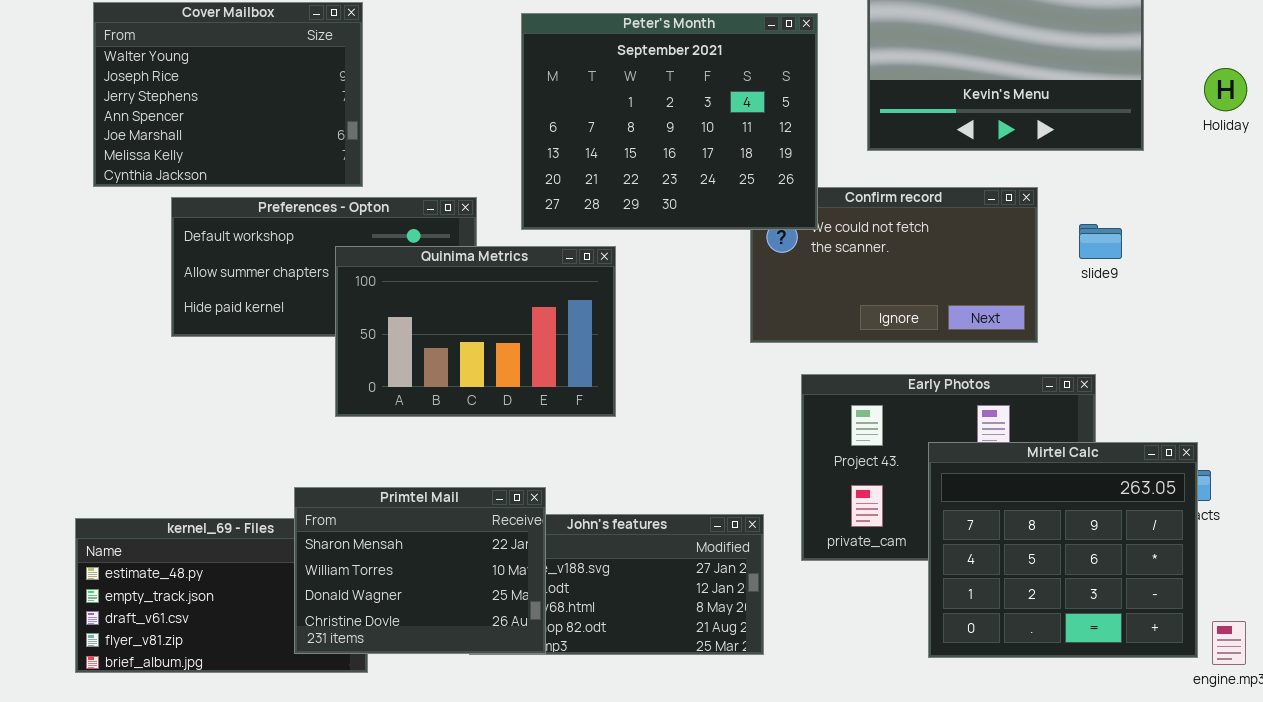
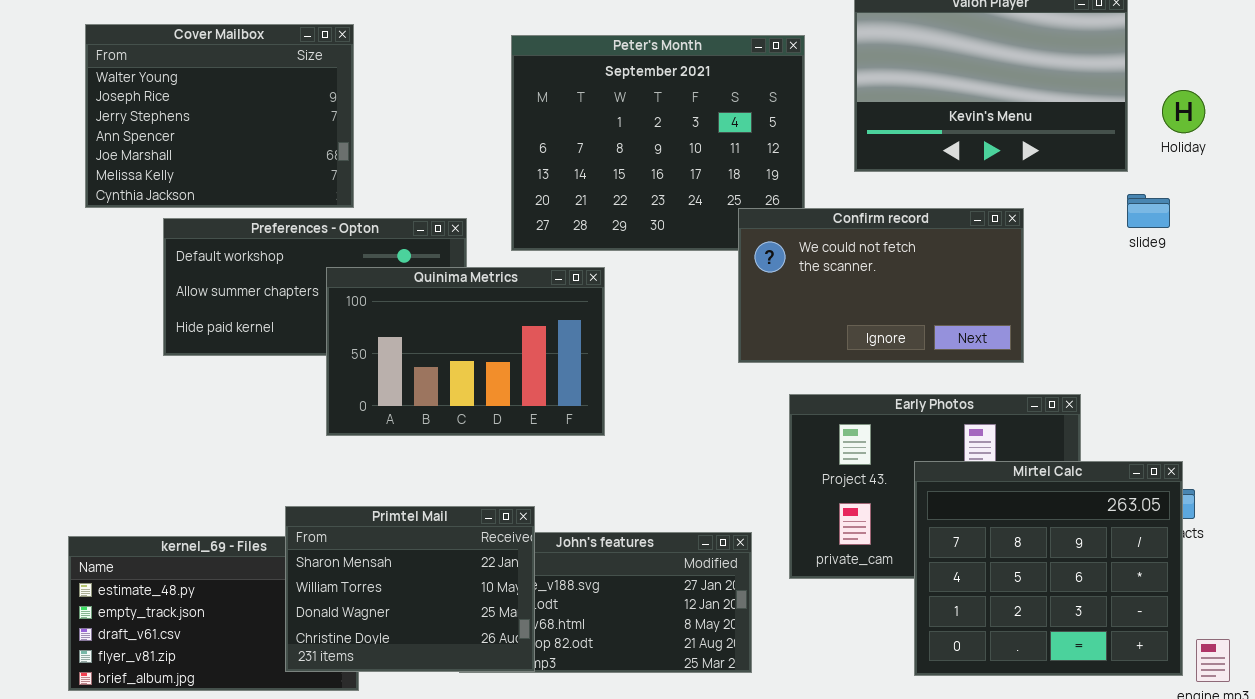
Holiday: [1204,68,1247,111] -> [1162,90,1205,133], moved
Confirm record: [750,187,1038,343] -> [738,208,1024,363], raised
slide9: [1079,224,1122,259] -> [1127,194,1170,228], moved

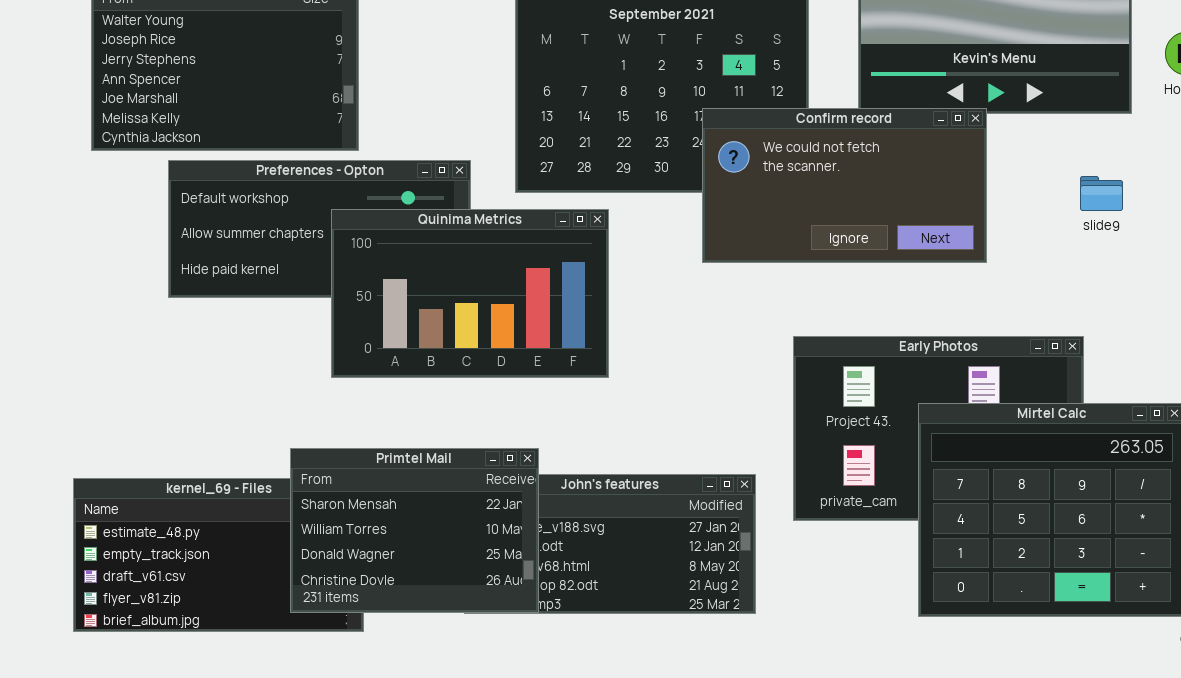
slide9: [1127,194,1170,228] -> [1080,176,1123,211], moved
Confirm record: [738,208,1024,363] -> [702,108,987,263], moved

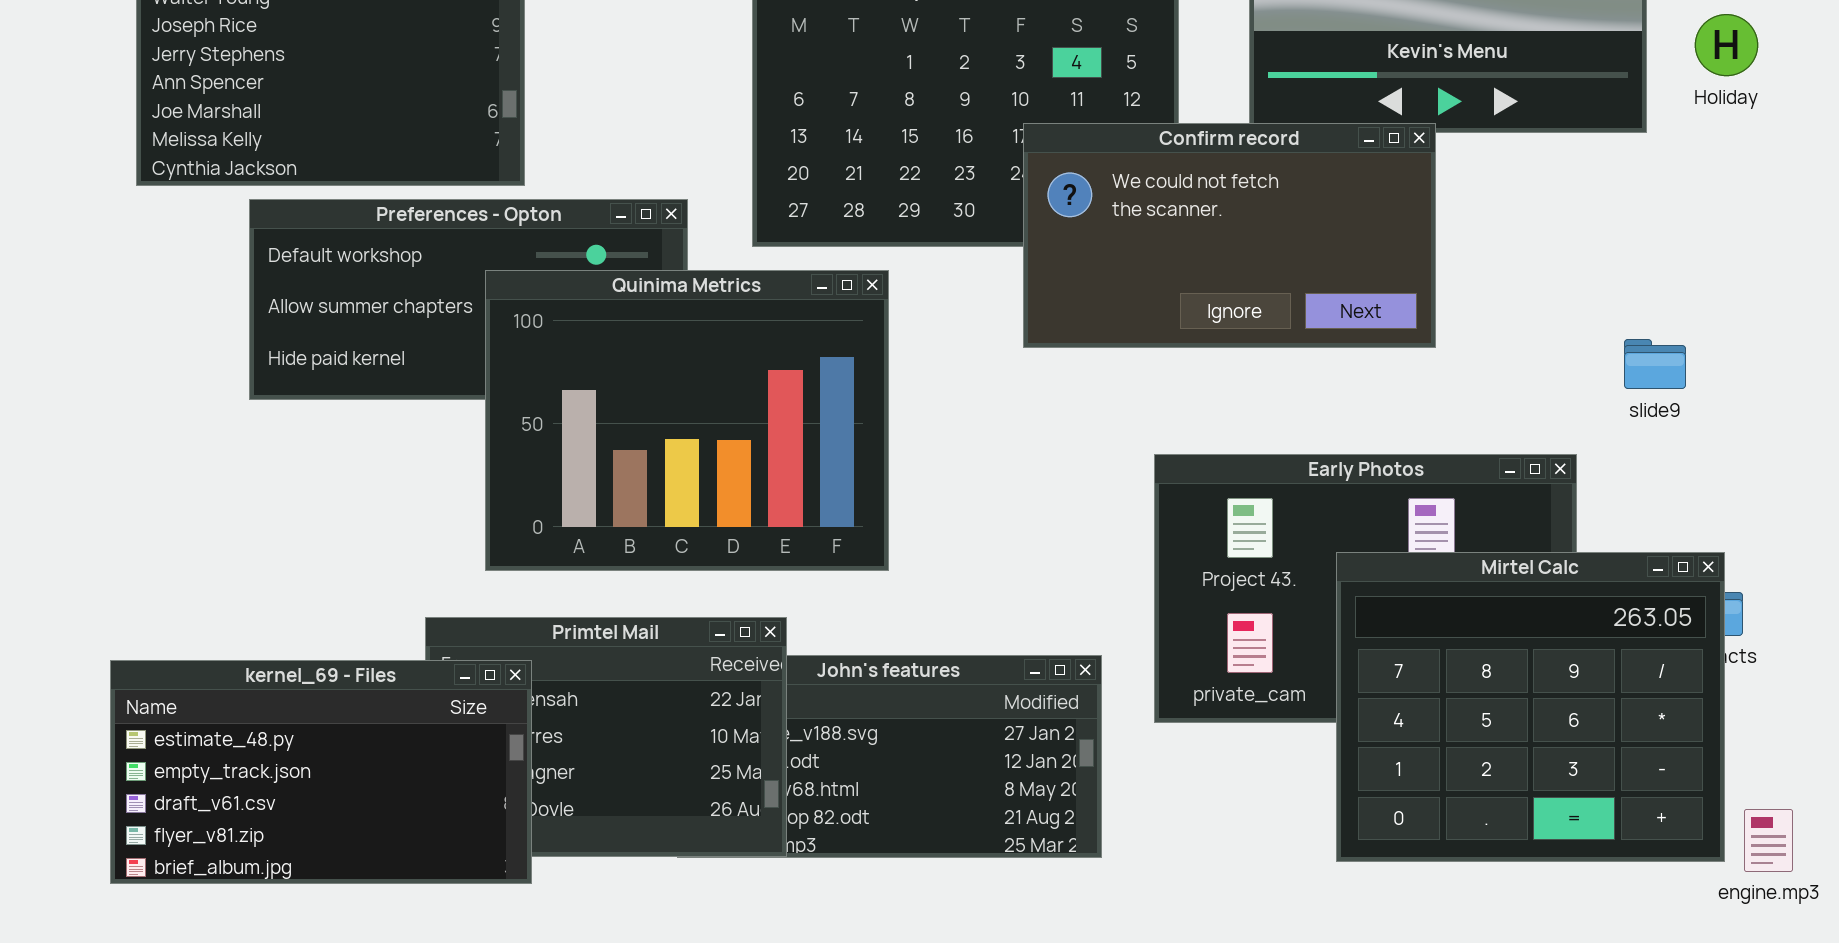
slide9: [1080,176,1123,211] -> [1624,339,1686,389], moved
Quinima Metrics: [331,209,609,378] -> [485,270,889,571], resized
kernel_69 - Files: [73,478,364,632] -> [110,660,532,884], raised

